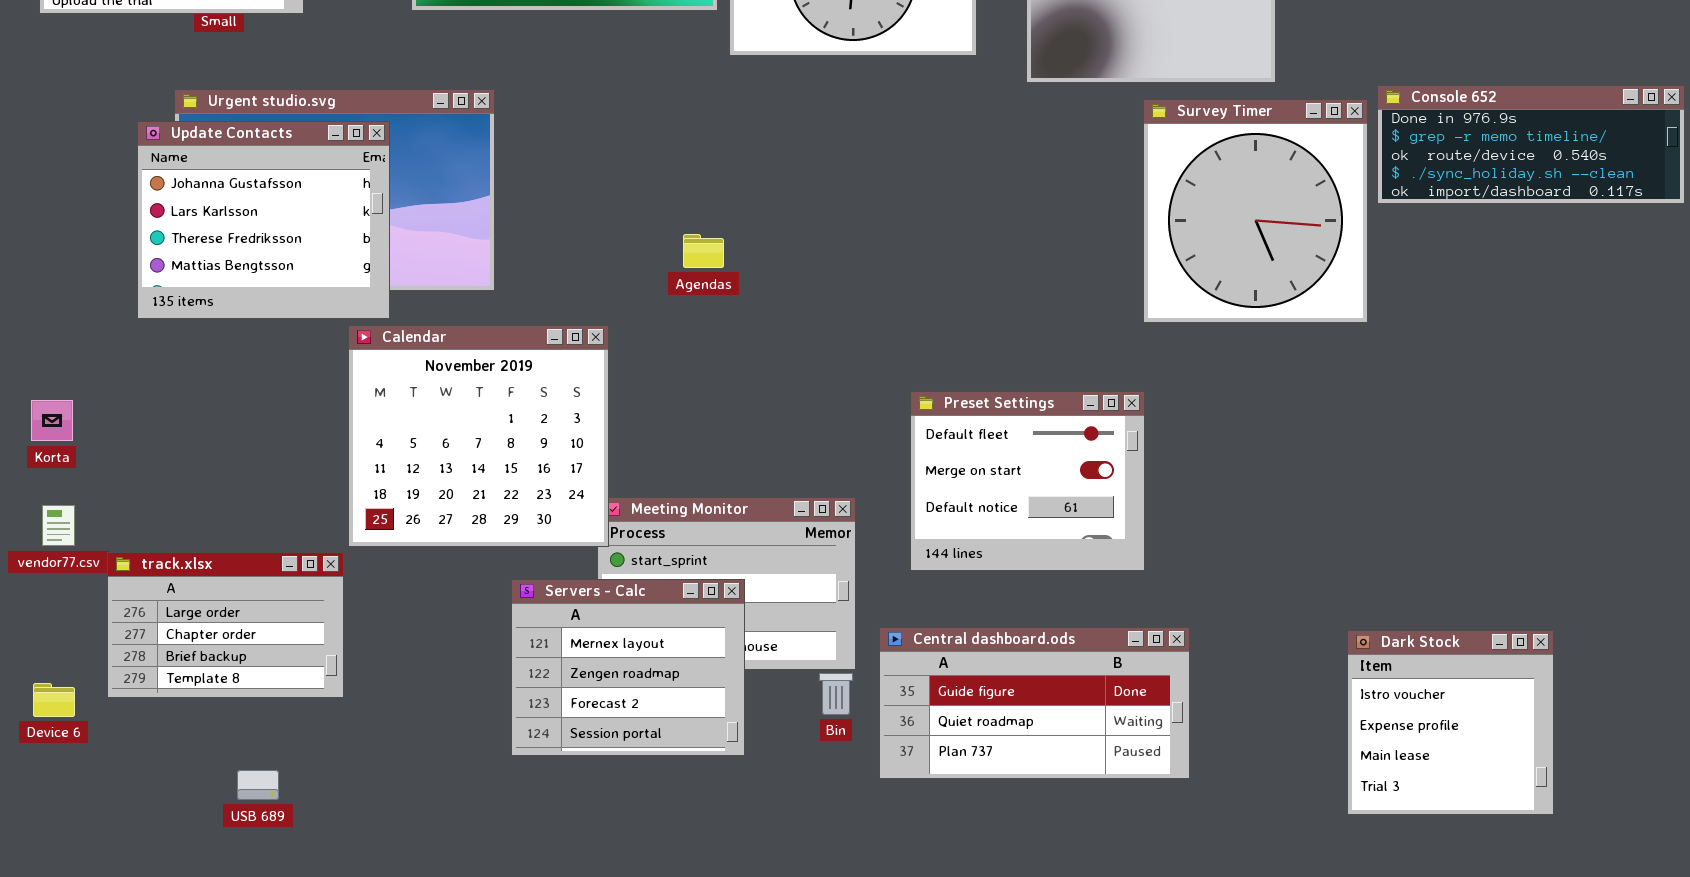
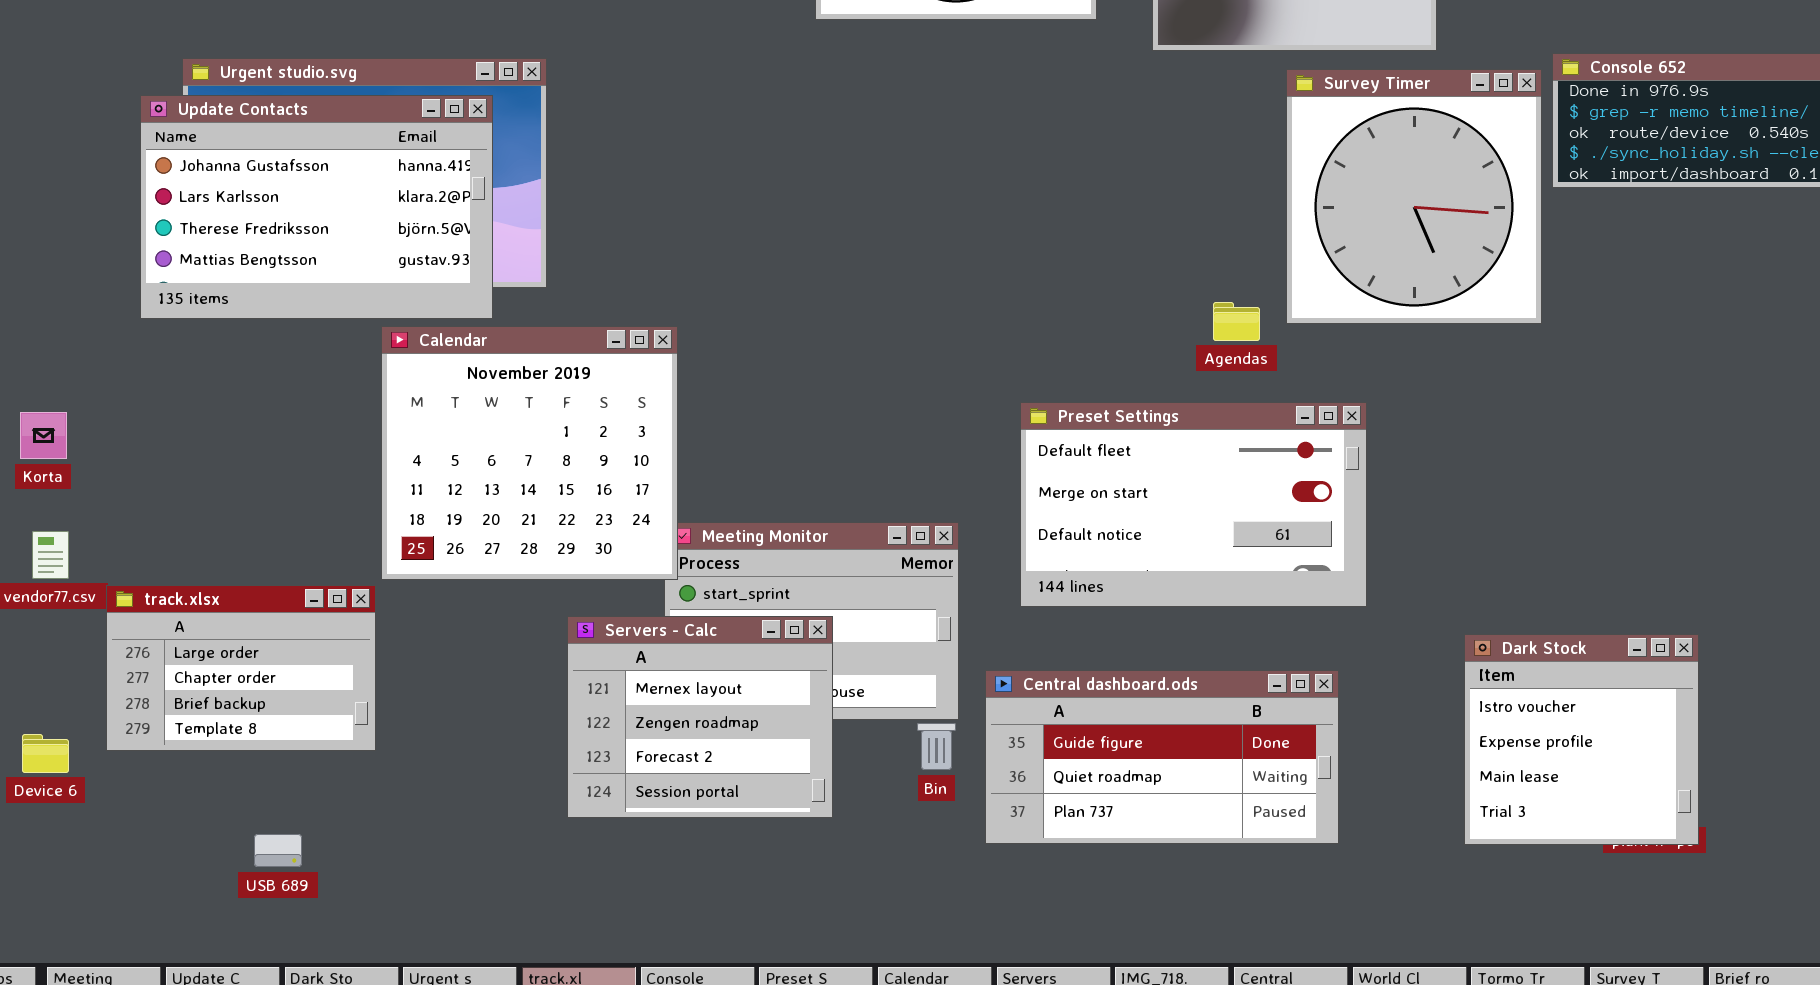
Update Contacts: [137,121,390,319] -> [140,95,493,319], resized
Agendas: [683,234,724,268] -> [1213,302,1260,341], moved
Preset Settings: [910,391,1145,571] -> [1020,402,1367,607], resized
Dark Stock: [1347,630,1554,815] -> [1464,634,1699,845], moved

